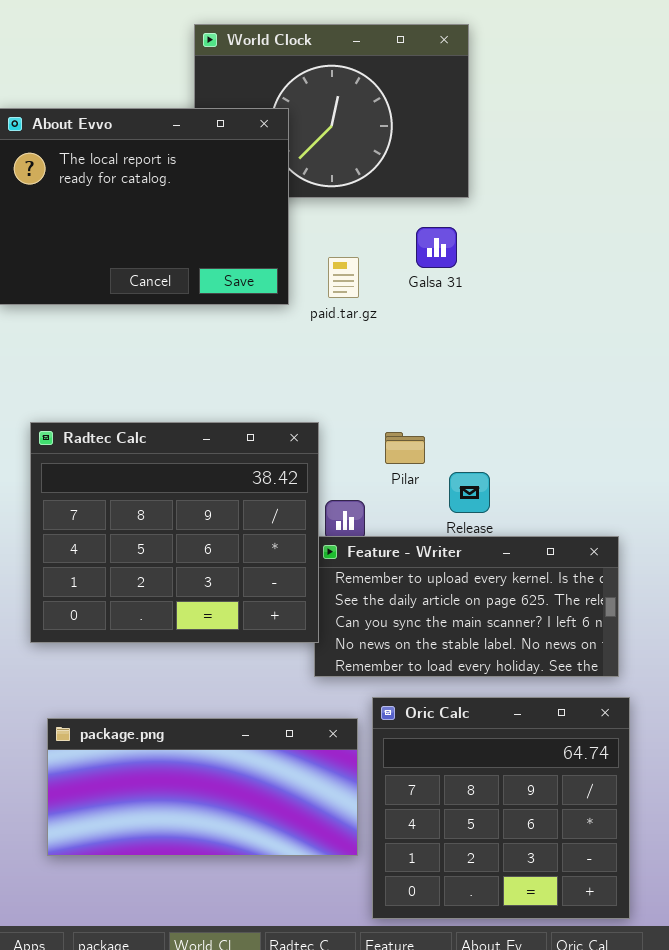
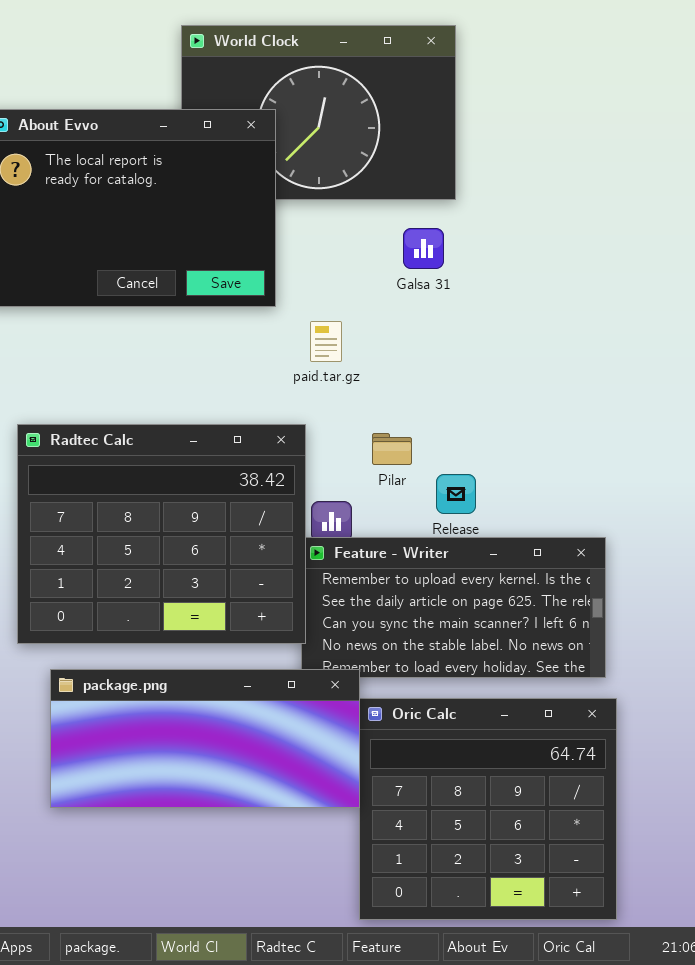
paid.tar.gz: [328,257,359,298] -> [310,321,342,362], moved
package.png: [47,718,358,856] -> [50,669,360,808], moved

